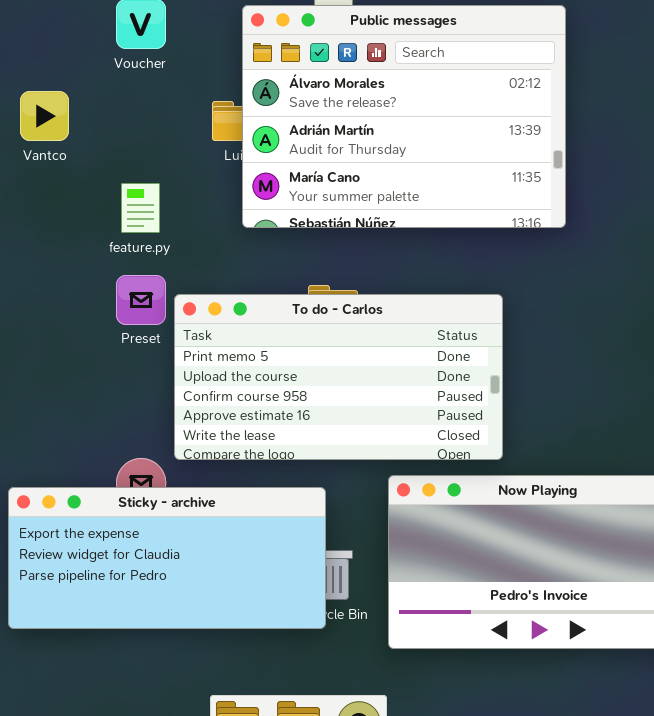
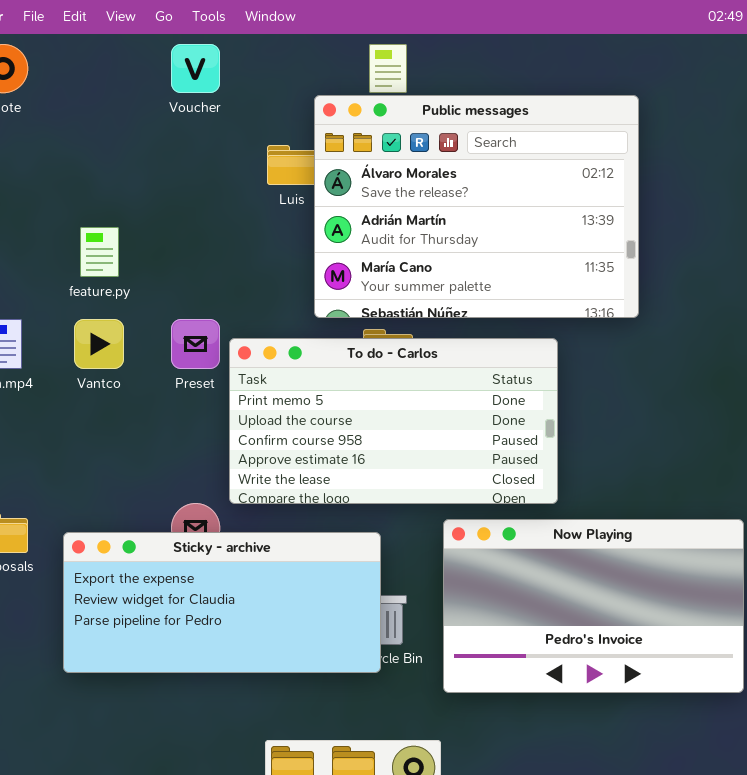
Public messages: [242,5,566,228] -> [314,95,639,318], moved
Vantco: [20,91,69,141] -> [74,319,124,369], moved
feature.py: [121,183,160,233] -> [80,227,119,277], moved

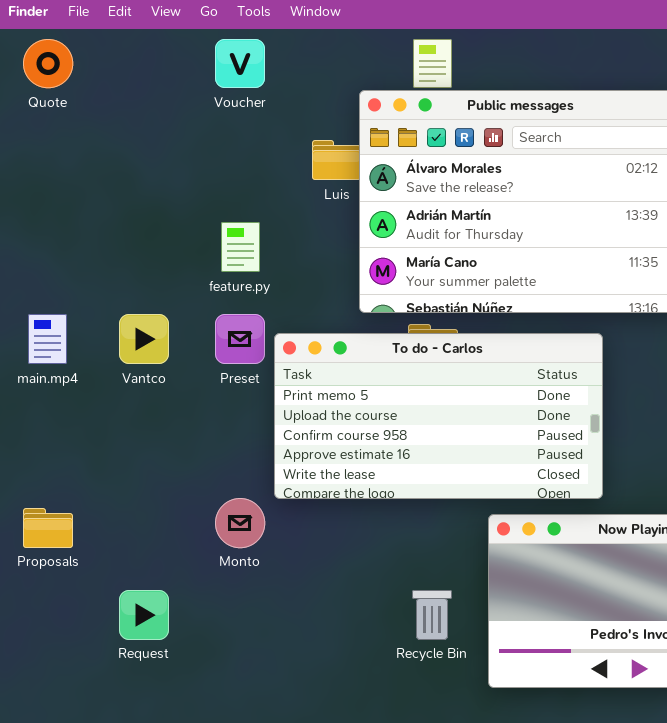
feature.py: [80,227,119,277] -> [221,222,260,272], moved
Sticky - archive: [63,532,381,673] -> none, closed

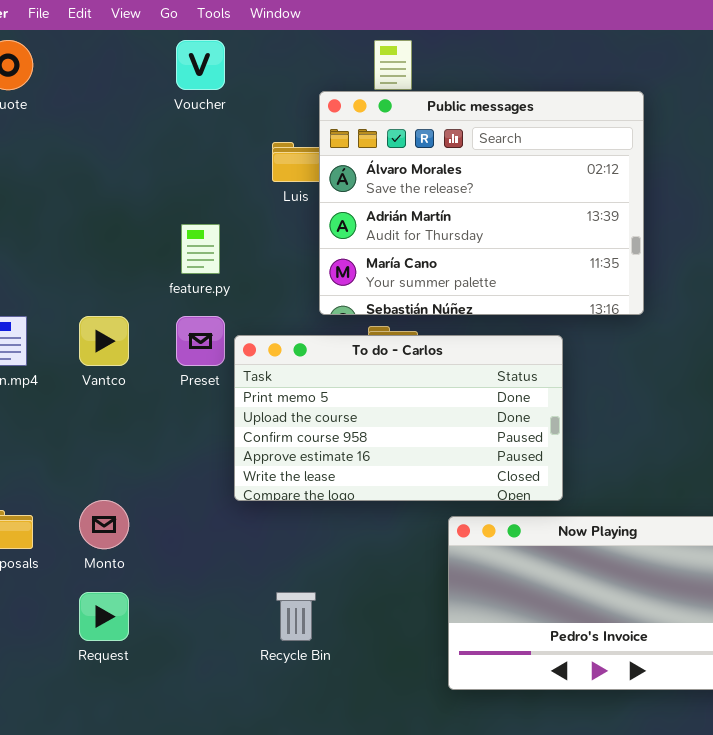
Monto: [215,498,265,548] -> [79,500,129,549], moved
Recycle Bin: [412,590,452,640] -> [276,592,316,641], moved

